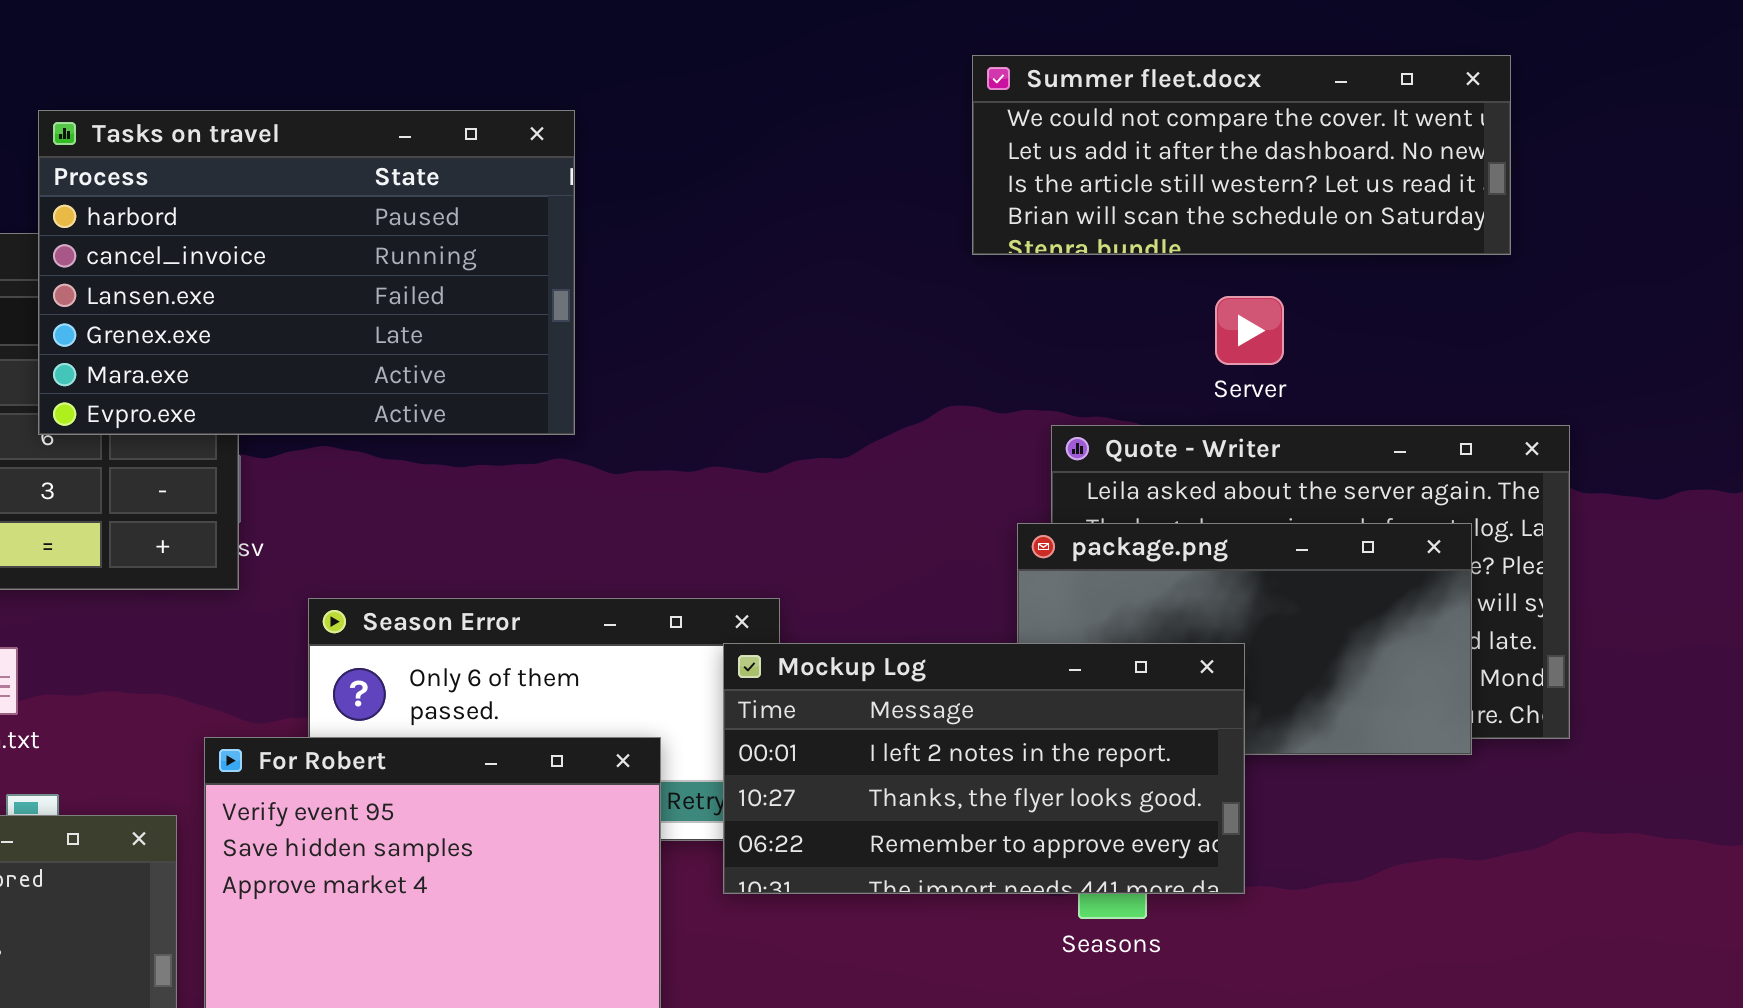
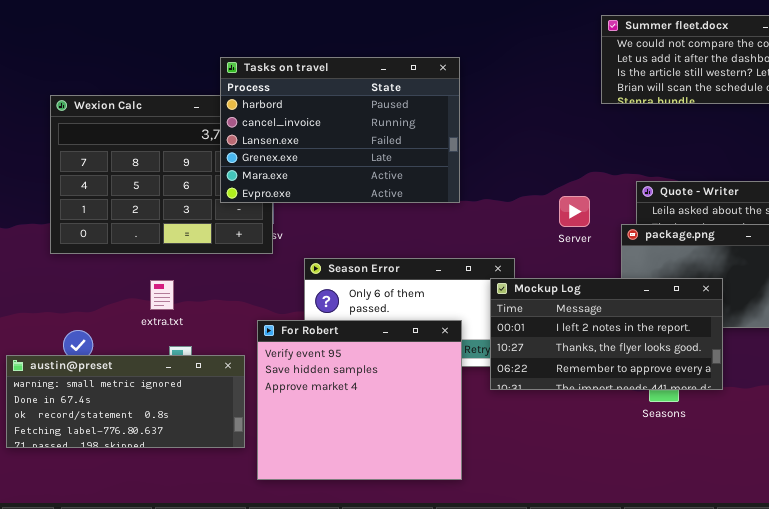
Tasks on travel: [38,110,575,435] -> [220,57,460,203], moved
Server: [1215,296,1284,365] -> [559,196,590,227], moved

